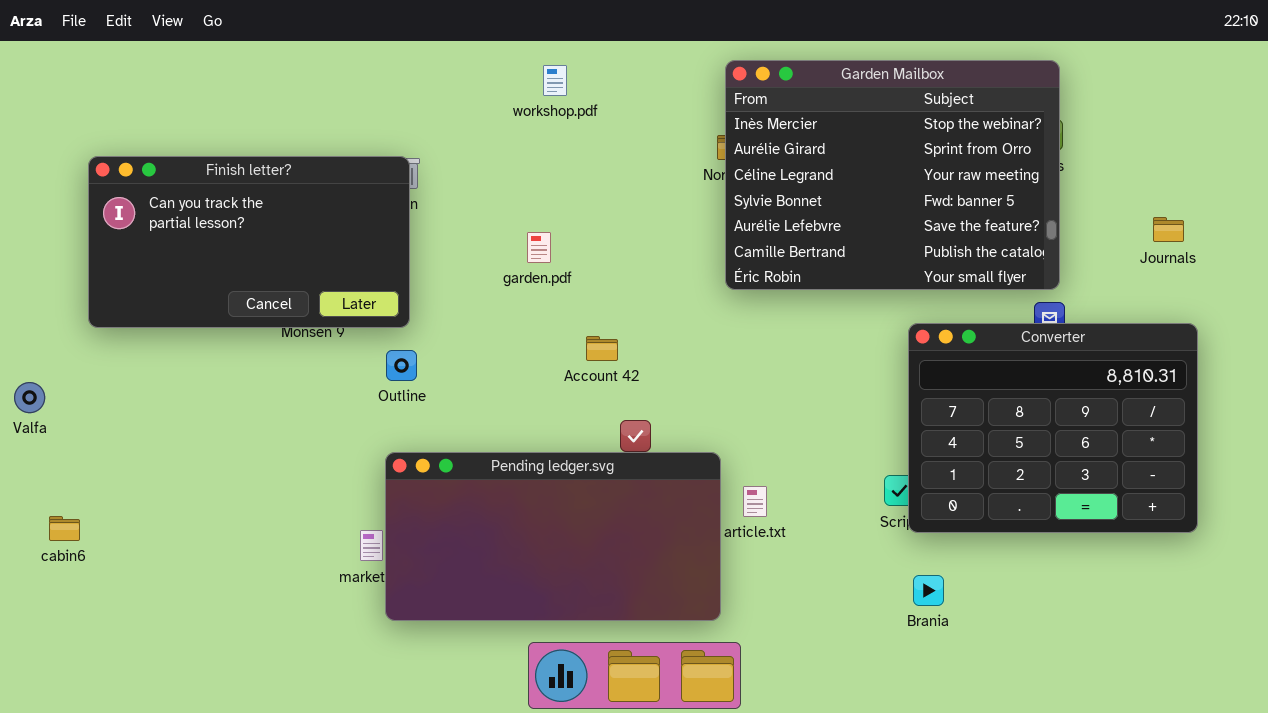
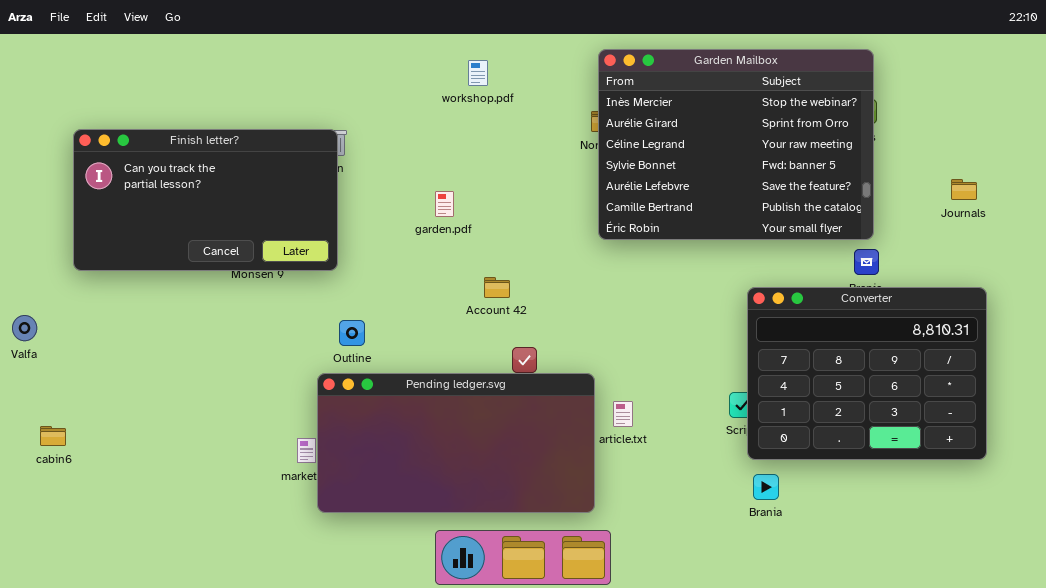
workshop.pdf: [543,65,567,96] -> [468,60,488,86], moved
Converter: [908,323,1198,533] -> [747,287,987,460], moved
Outline: [386,350,417,381] -> [339,320,365,346], moved

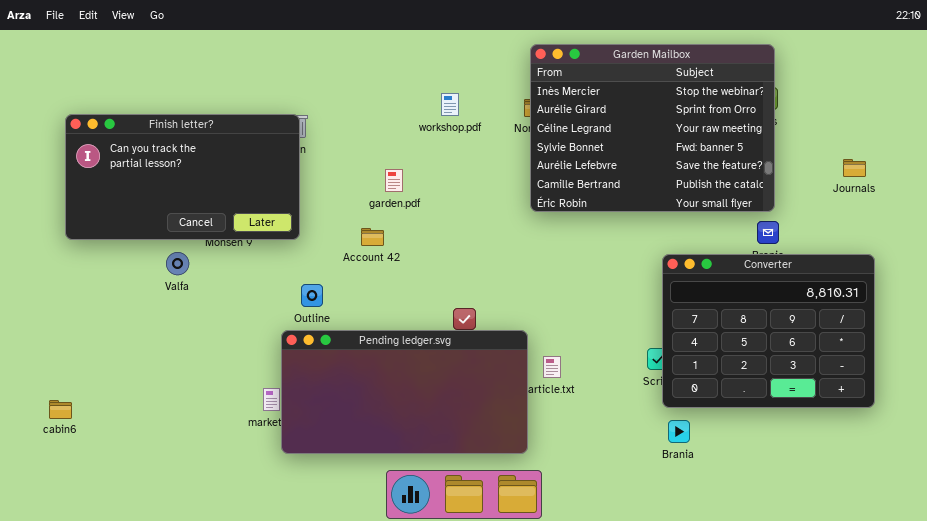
workshop.pdf: [468,60,488,86] -> [441,93,459,116], moved
Account 42: [484,277,510,298] -> [361,228,384,246], moved
Valfa: [12,315,37,341] -> [166,252,189,275], moved
cabin6: [40,426,66,446] -> [49,400,72,419], moved

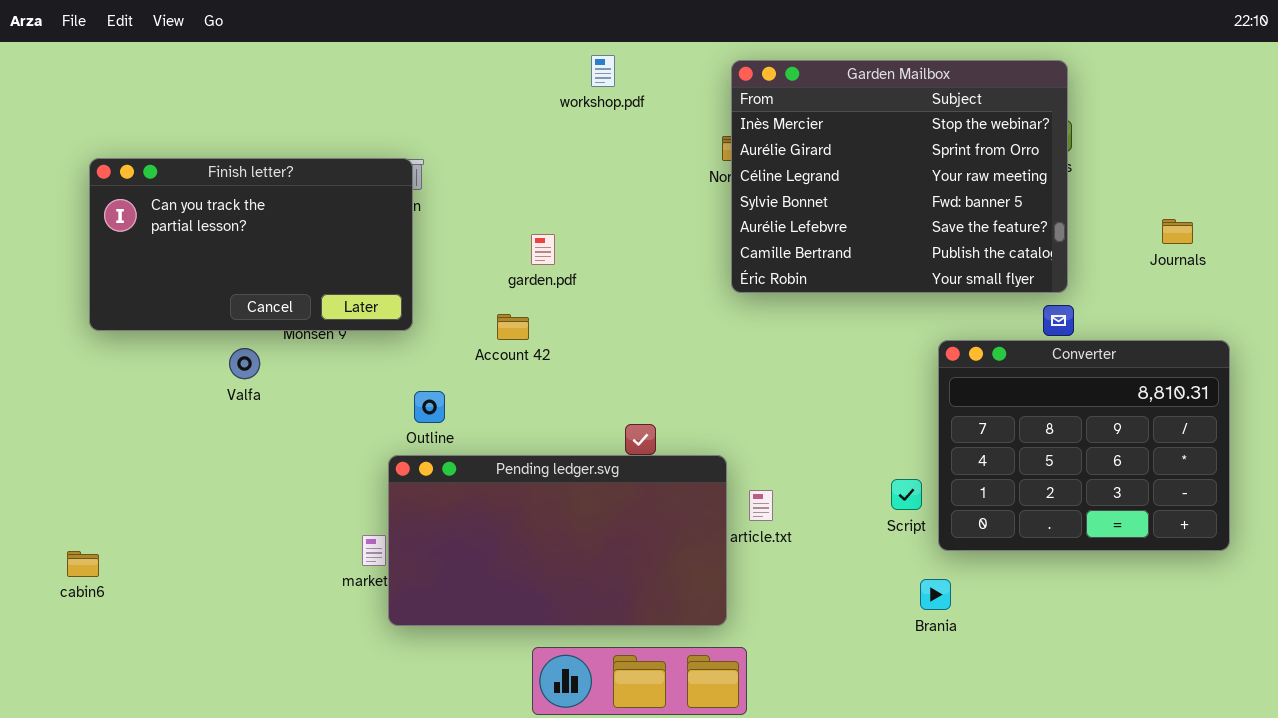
workshop.pdf: [441,93,459,116] -> [591,55,615,87], moved
Converter: [662,254,875,408] -> [938,340,1230,551], moved

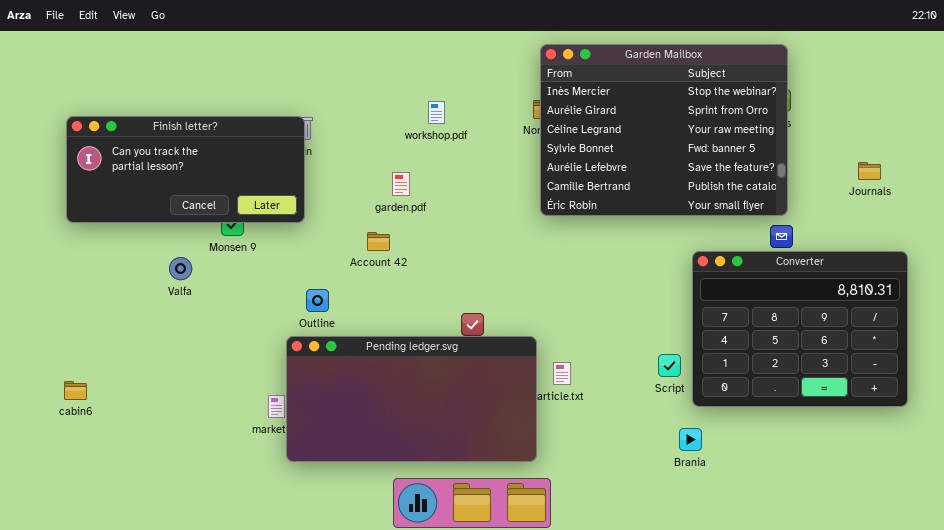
workshop.pdf: [591,55,615,87] -> [428,101,445,124], moved
Finish letter?: [89,158,413,331] -> [66,116,305,223], resized
cabin6: [67,551,99,577] -> [64,381,87,400], moved

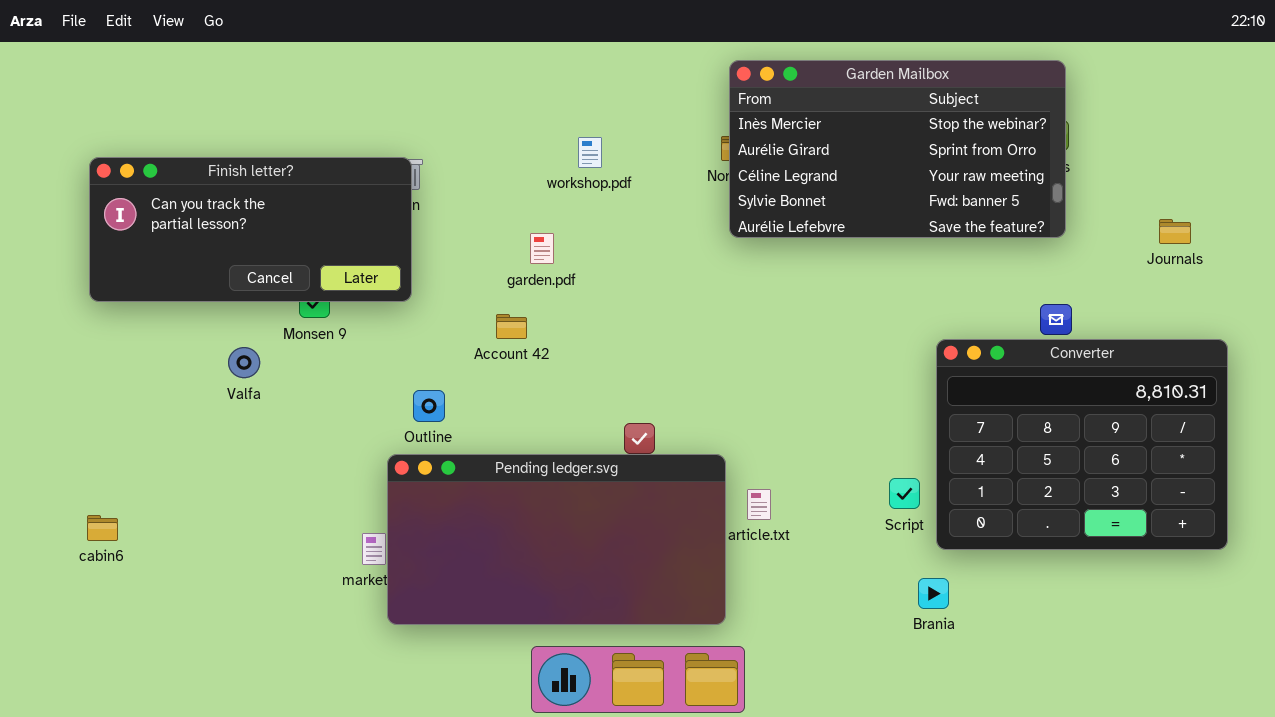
Garden Mailbox: [540,44,788,216] -> [729,60,1066,238], resized

